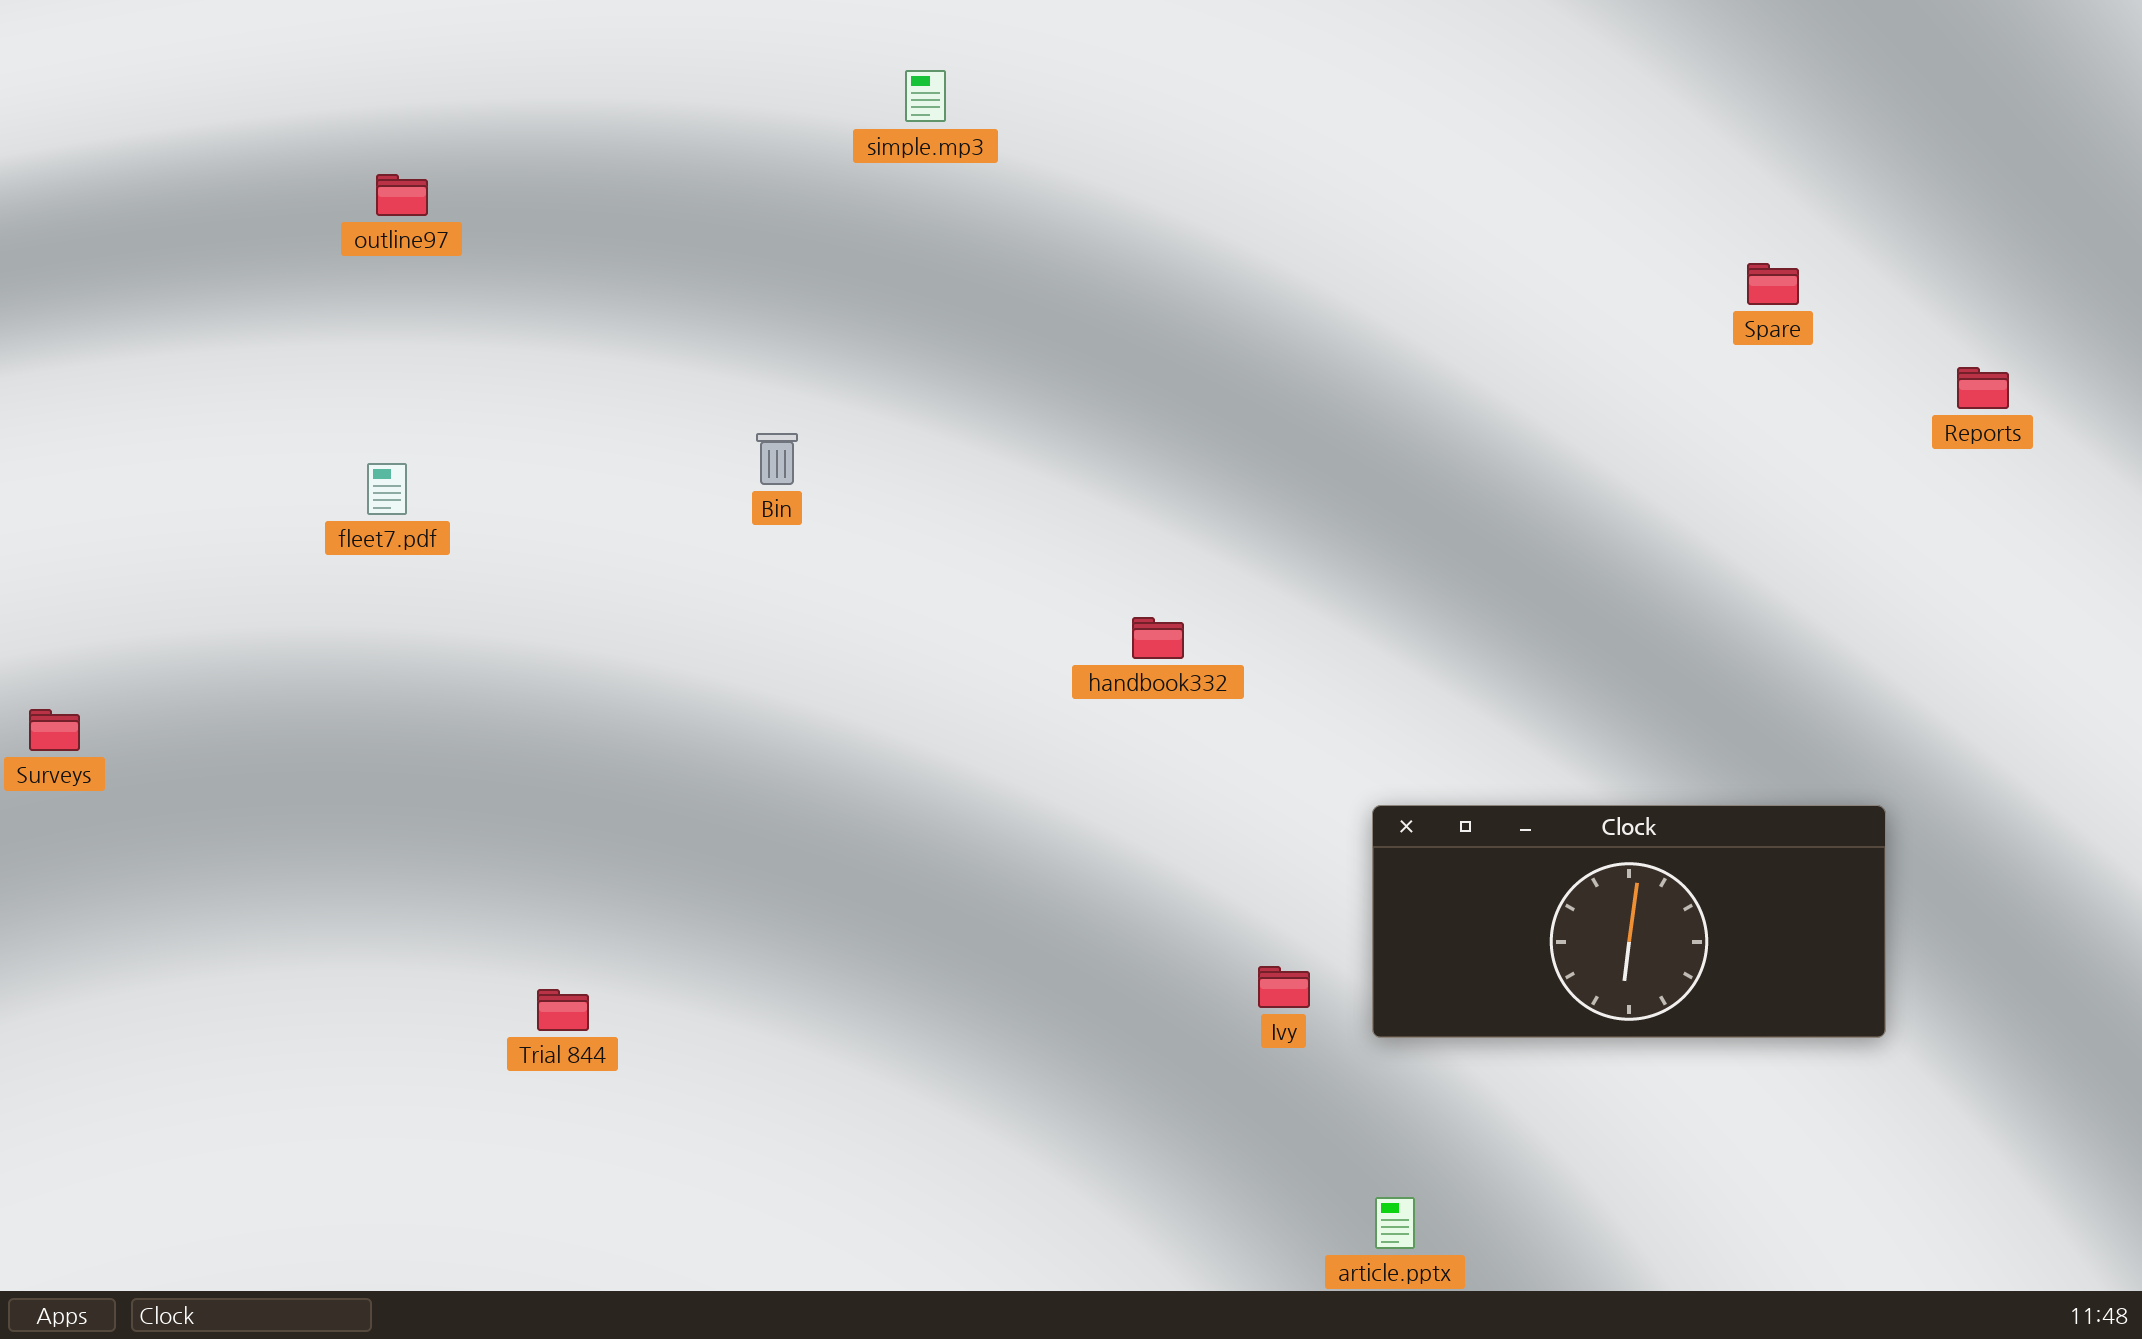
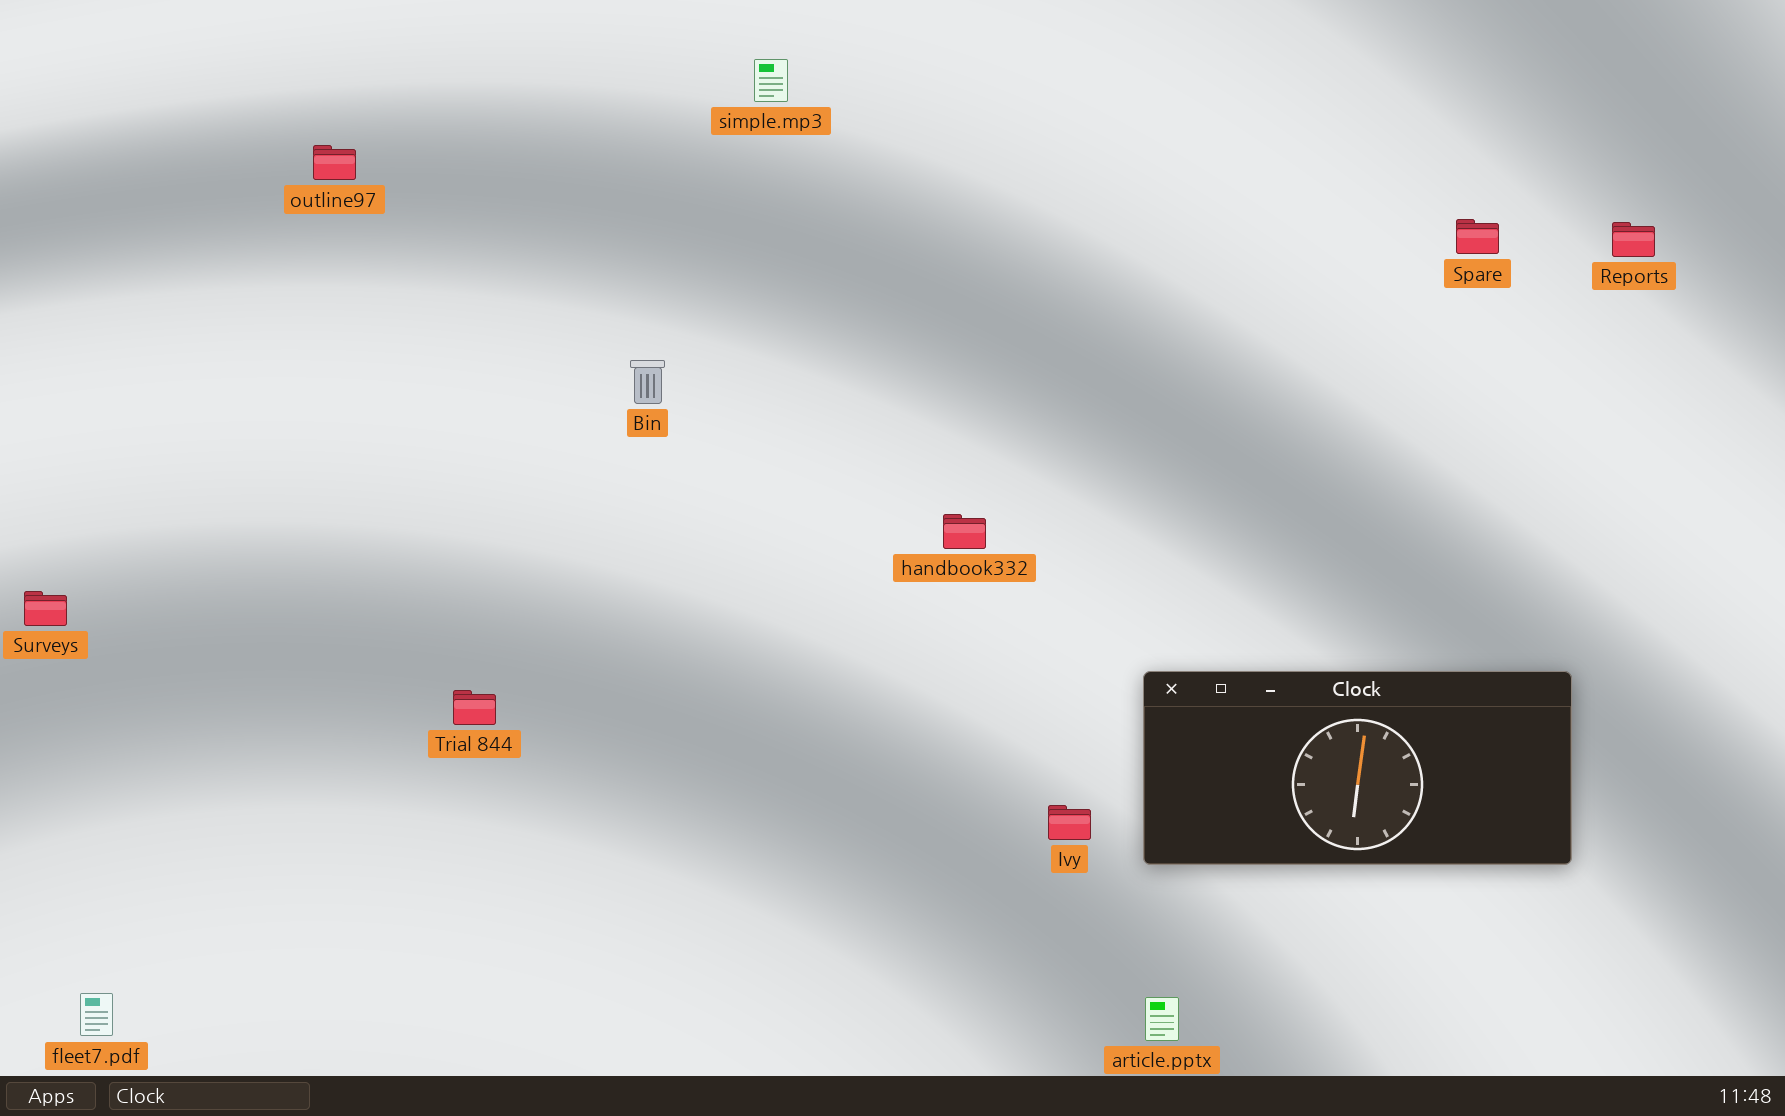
Reports: [1957,367,2009,409] -> [1612,222,1655,257], moved
fleet7.pdf: [367,463,407,515] -> [80,993,113,1036], moved
Trial 844: [537,989,589,1031] -> [453,690,496,725], moved

